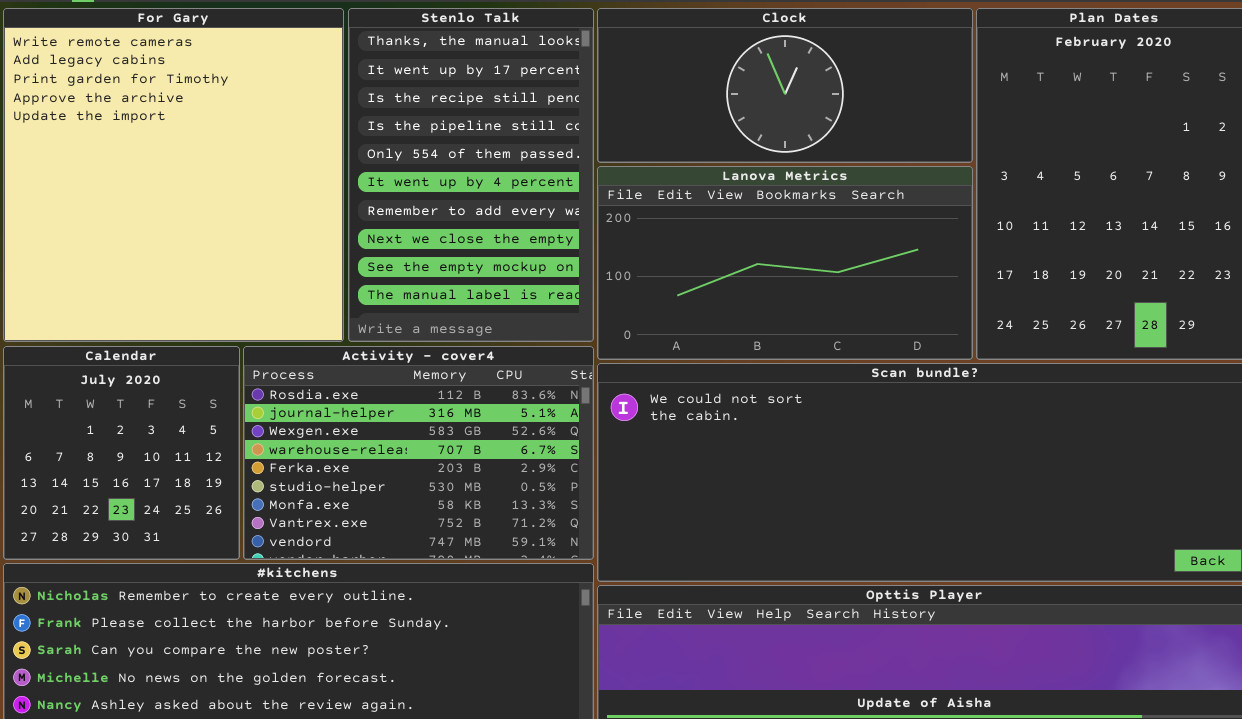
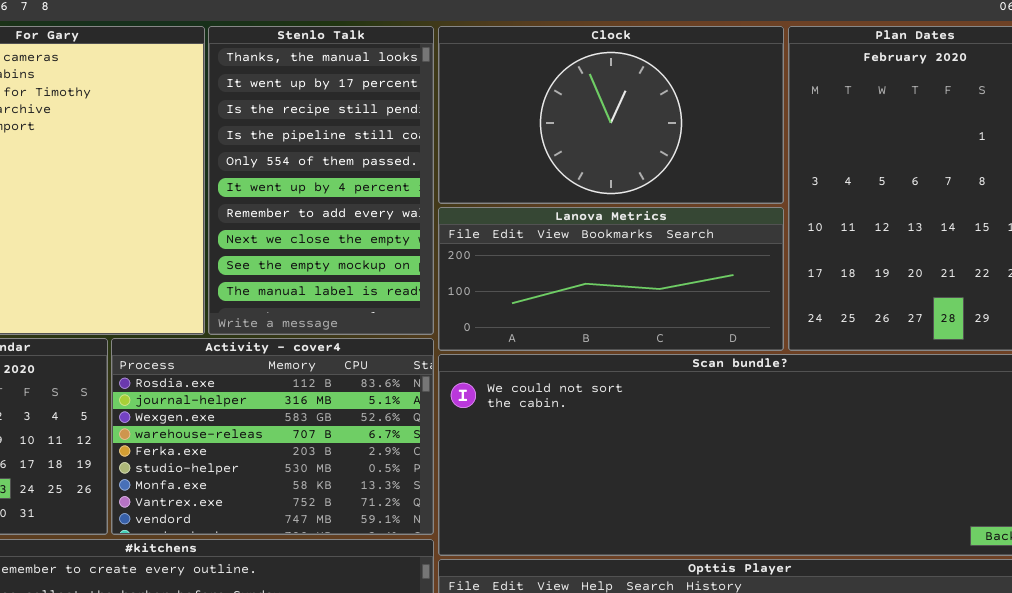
Clock: [597,8,973,163] -> [438,26,784,204], resized
Lanova Metrics: [597,166,973,360] -> [438,207,784,351], resized

